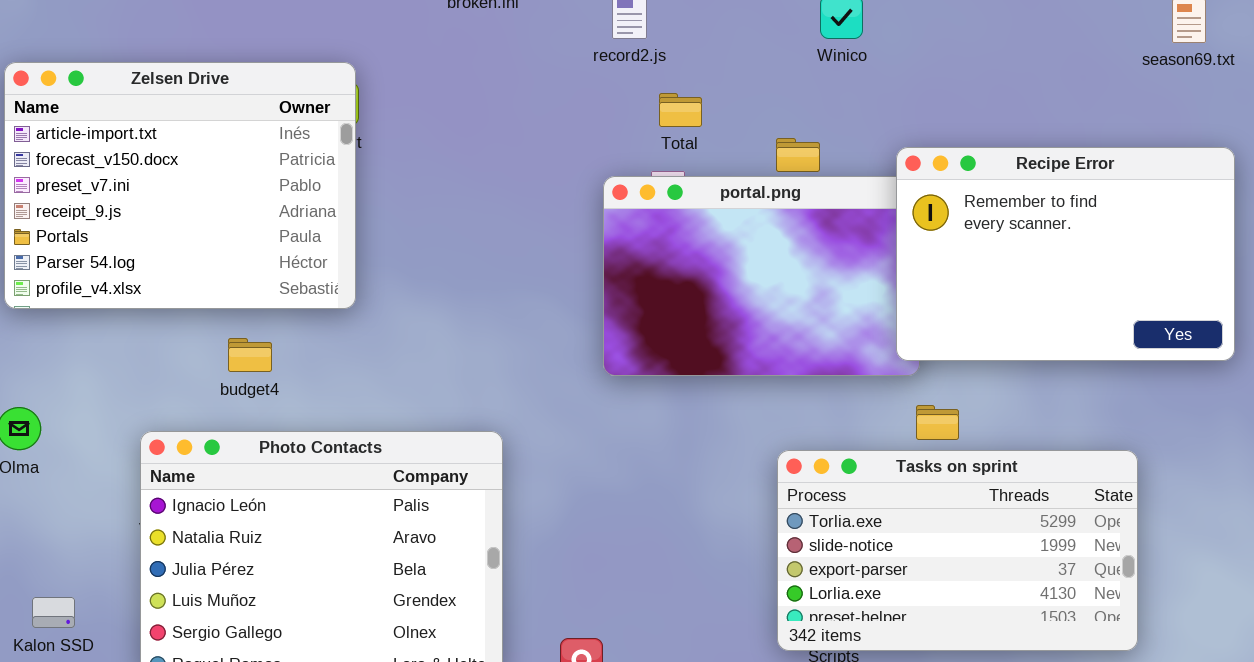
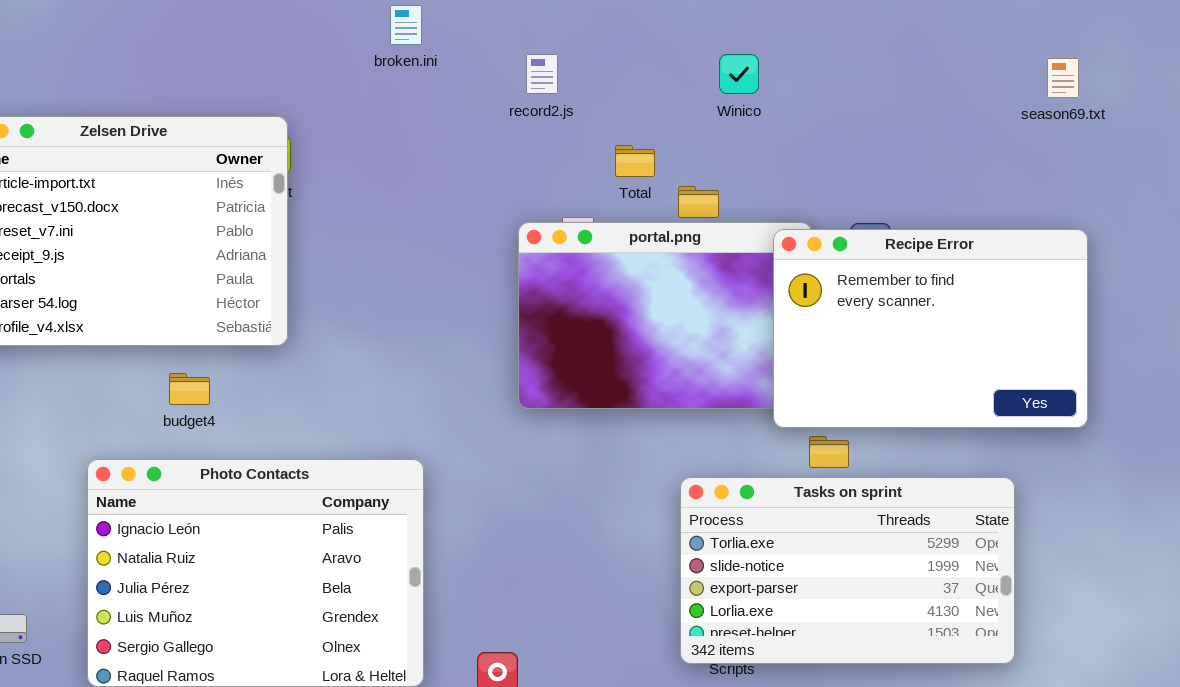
Total: [659,93,702,127] -> [615,145,655,177], moved
Recipe Error: [896,147,1235,361] -> [773,229,1088,428], moved

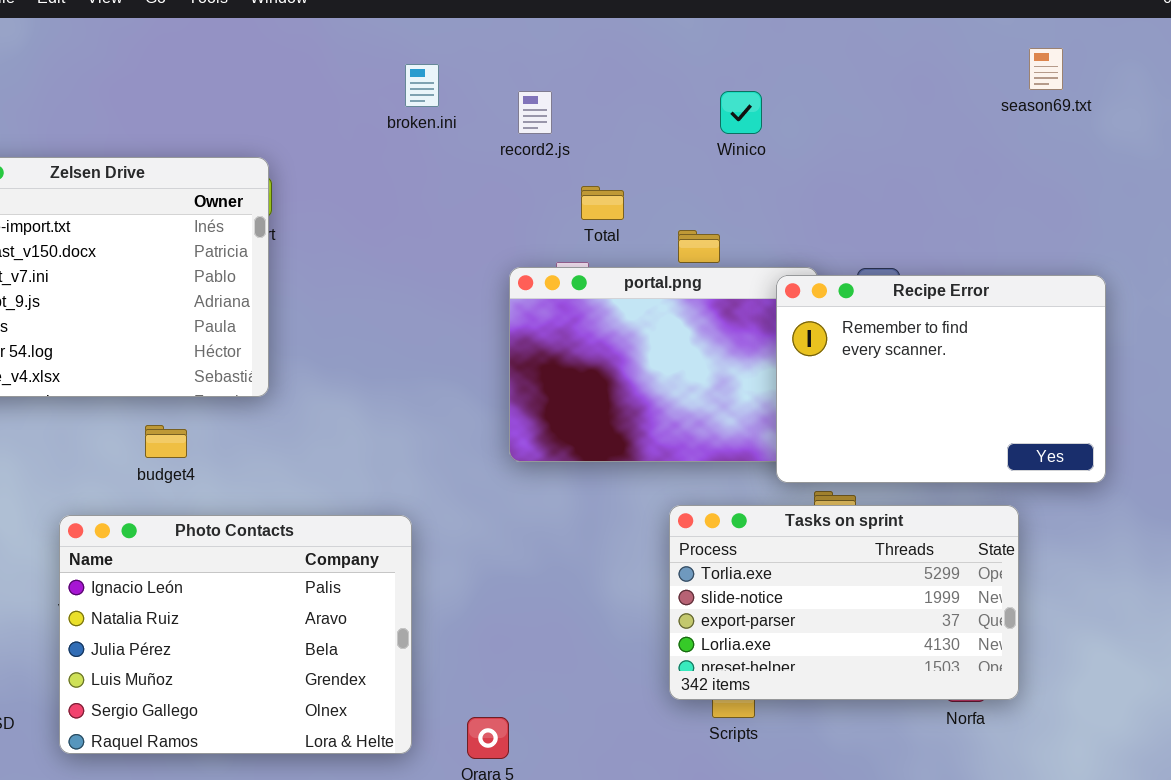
broken.ini: [390,5,422,45] -> [405,64,439,107], moved
season69.txt: [1047,58,1079,98] -> [1029,48,1063,90], moved
Total: [615,145,655,177] -> [581,186,624,220], moved
Tasks on sprint: [680,477,1015,664] -> [669,505,1019,700], moved

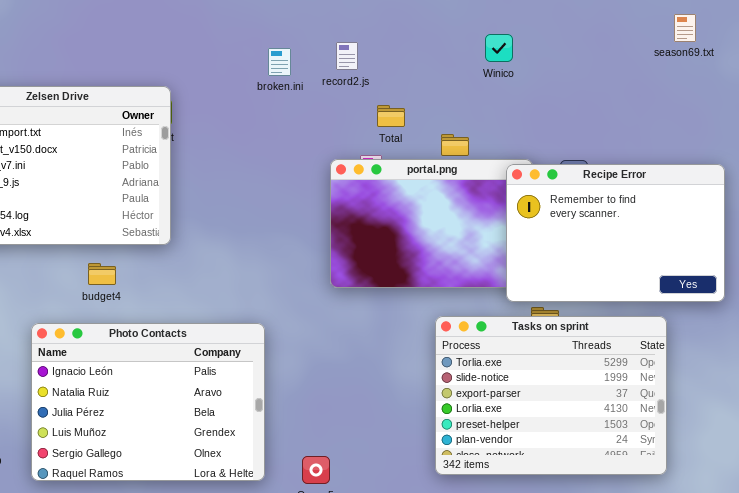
broken.ini: [405,64,439,107] -> [268,48,291,76], moved
Winico: [720,91,762,134] -> [485,34,513,62], moved
Tasks on sprint: [669,505,1019,700] -> [435,316,667,475], resized

